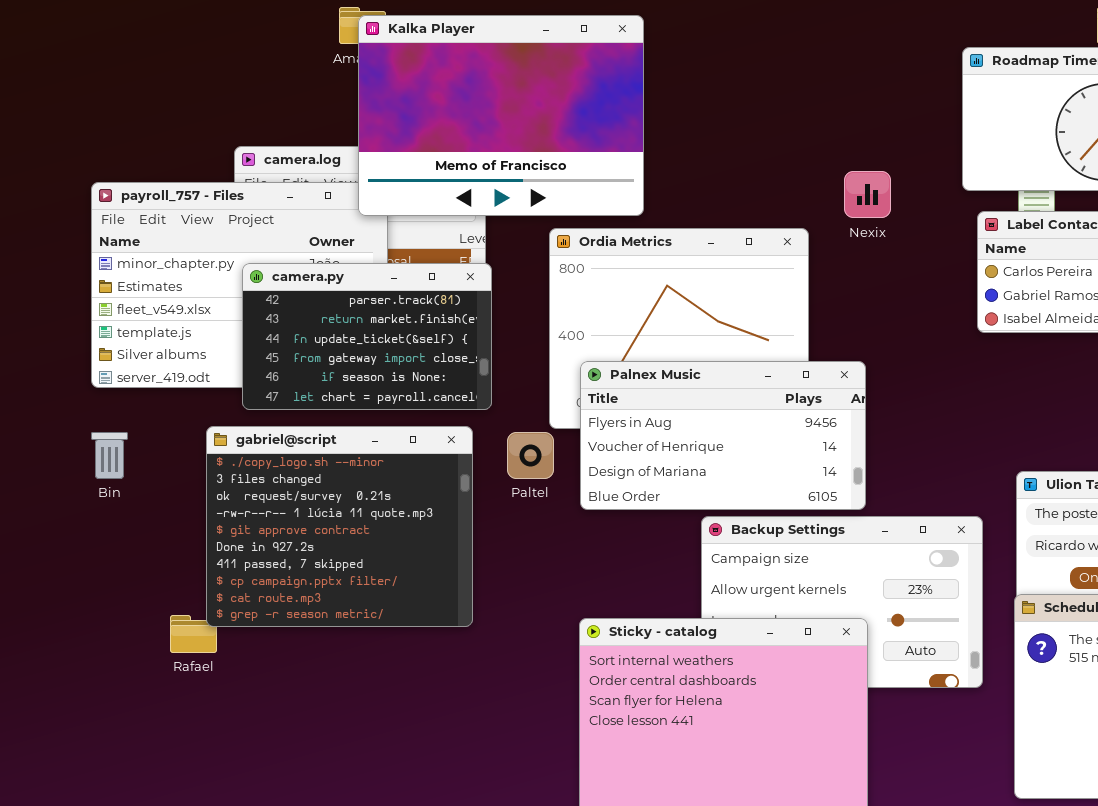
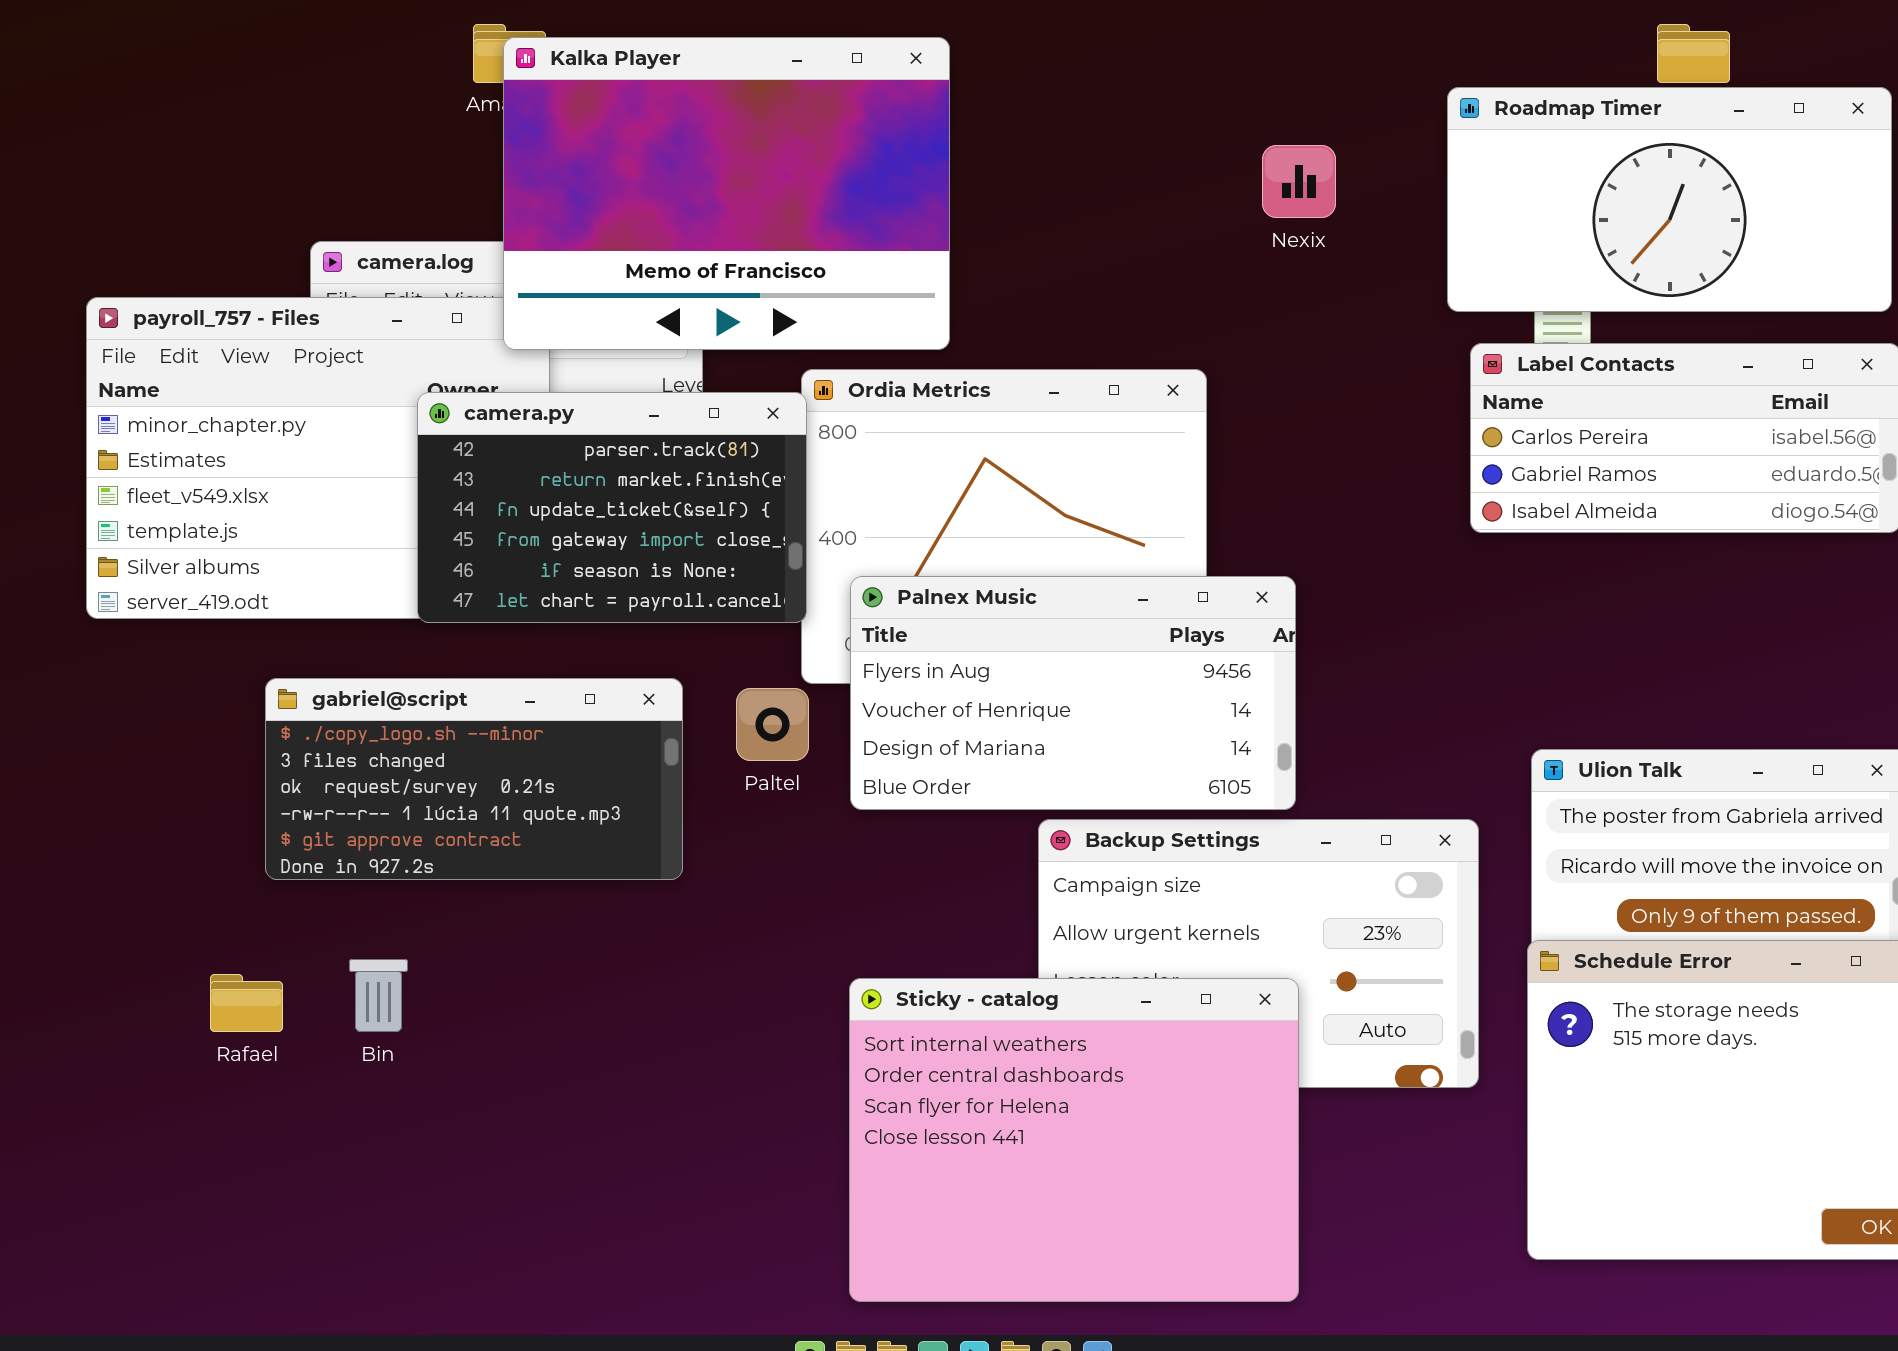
Nexix: [844,171,891,218] -> [1262,145,1336,218], moved
camera.py: [242,263,492,410] -> [417,392,807,623], moved
gabriel@script: [206,426,473,627] -> [265,678,683,880], resized
Bin: [91,432,128,479] -> [349,959,408,1032], moved

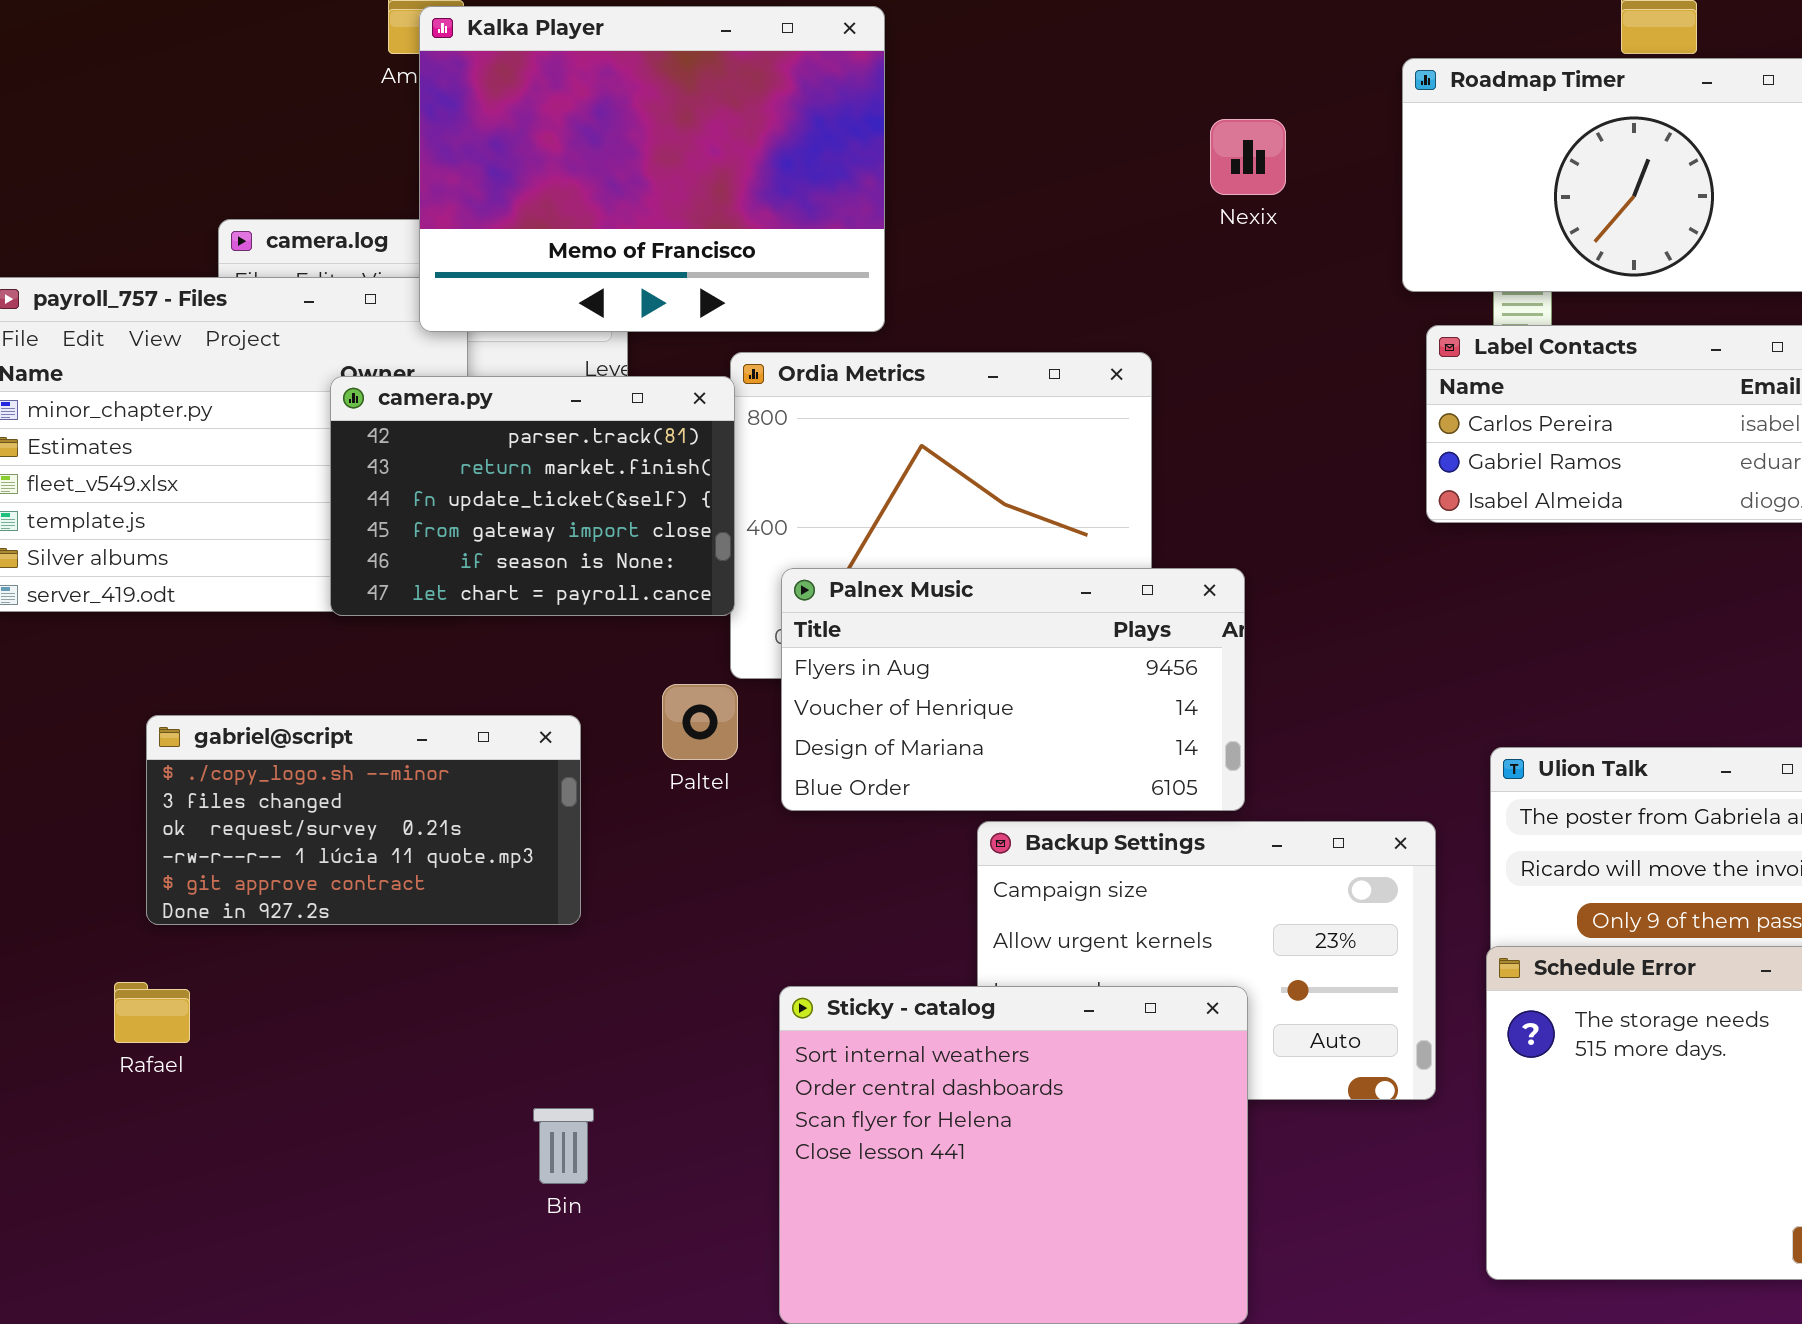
gabriel@script: [265,678,683,880] -> [146,715,581,925], moved
Bin: [349,959,408,1032] -> [533,1108,594,1184], moved

